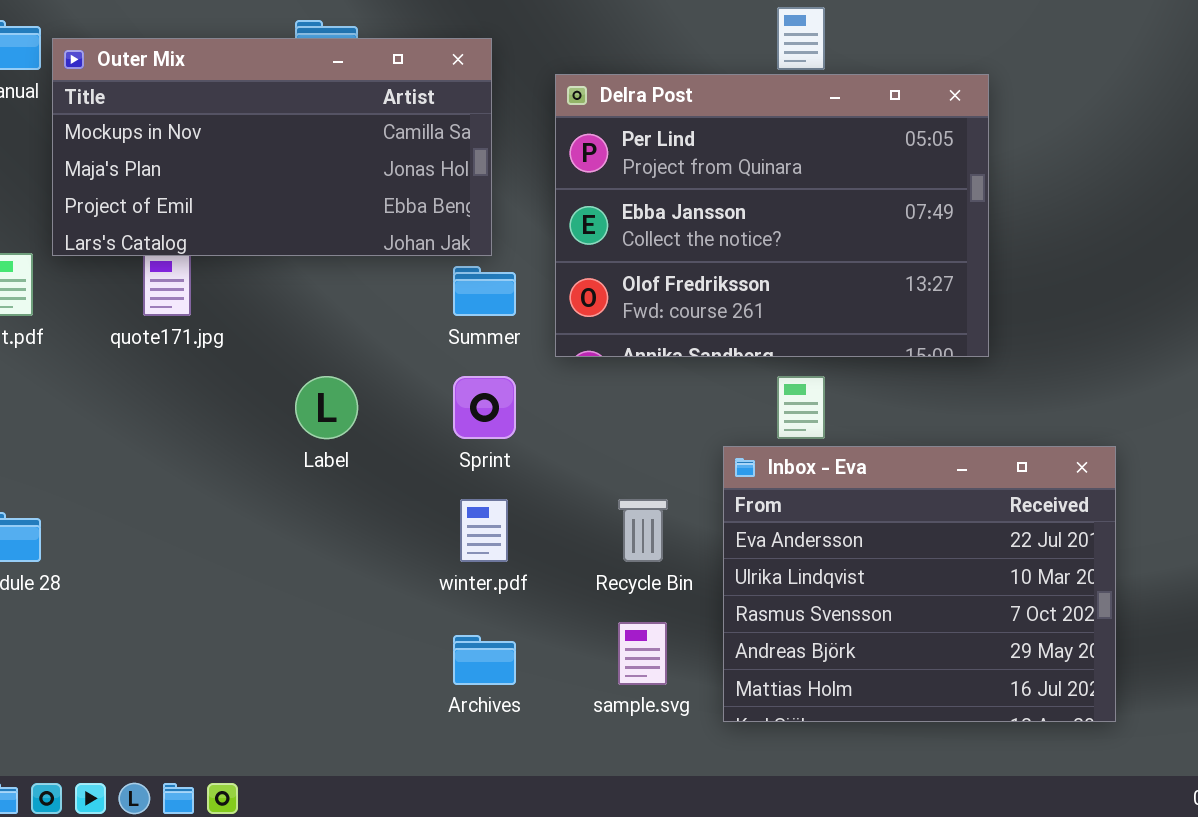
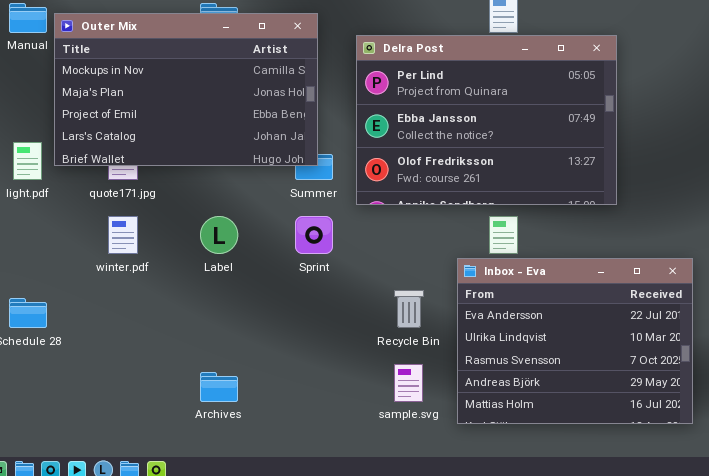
Outer Mix: [52,38,492,256] -> [54,13,318,166], resized
winter.pdf: [460,499,508,562] -> [108,216,138,254], moved
Archives: [453,635,516,685] -> [200,372,238,402], moved

